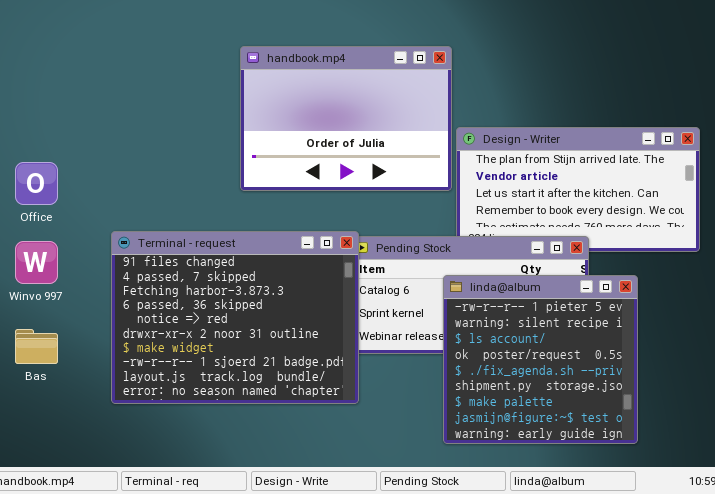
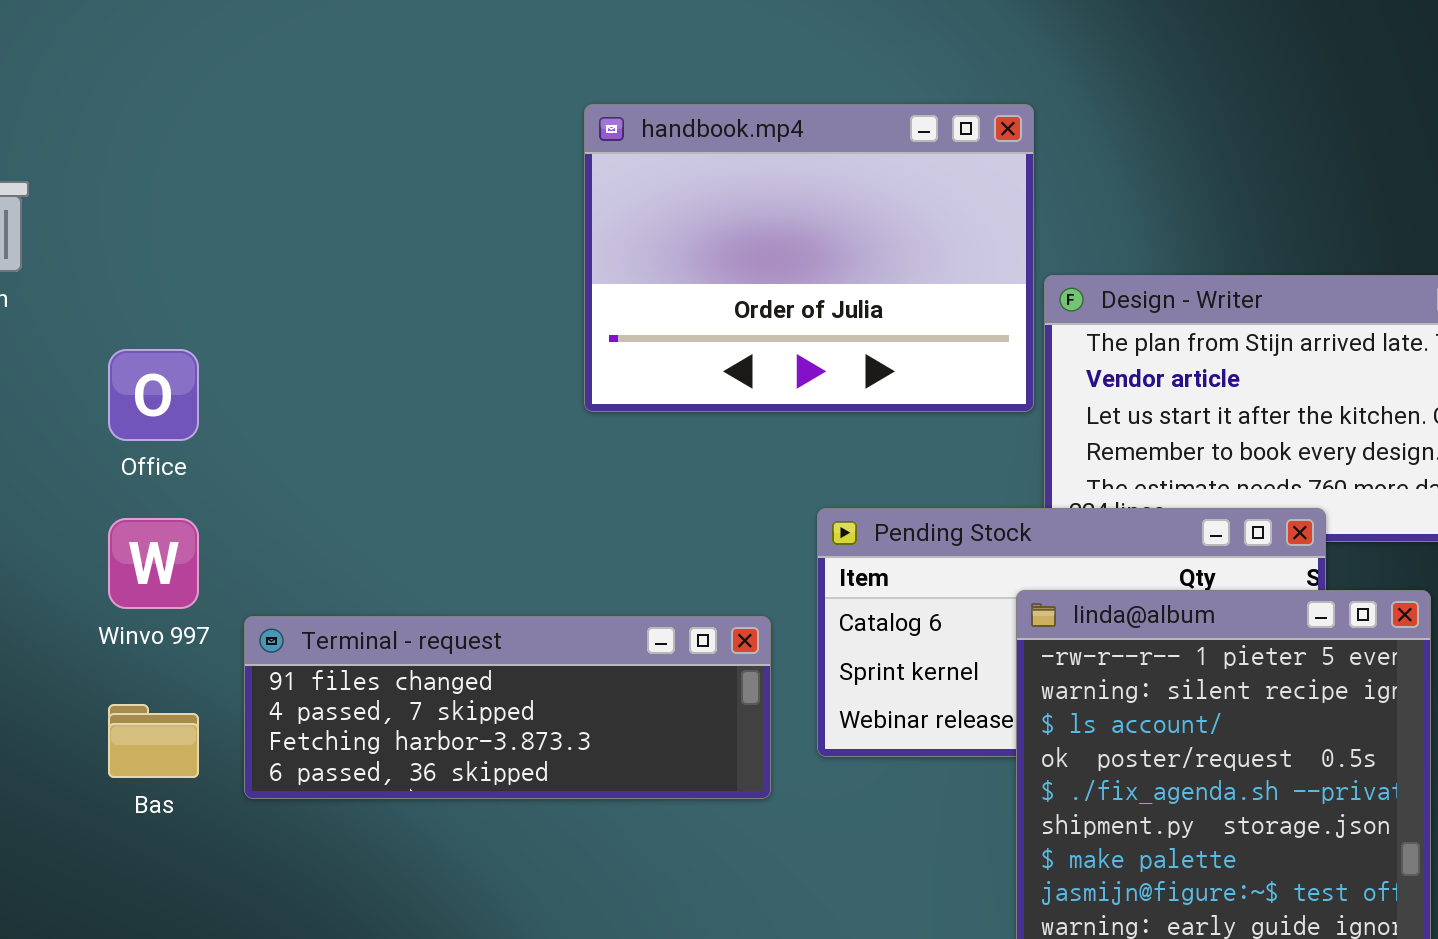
Terminal - request: [111,231,359,404] -> [244,616,771,799], moved, resized

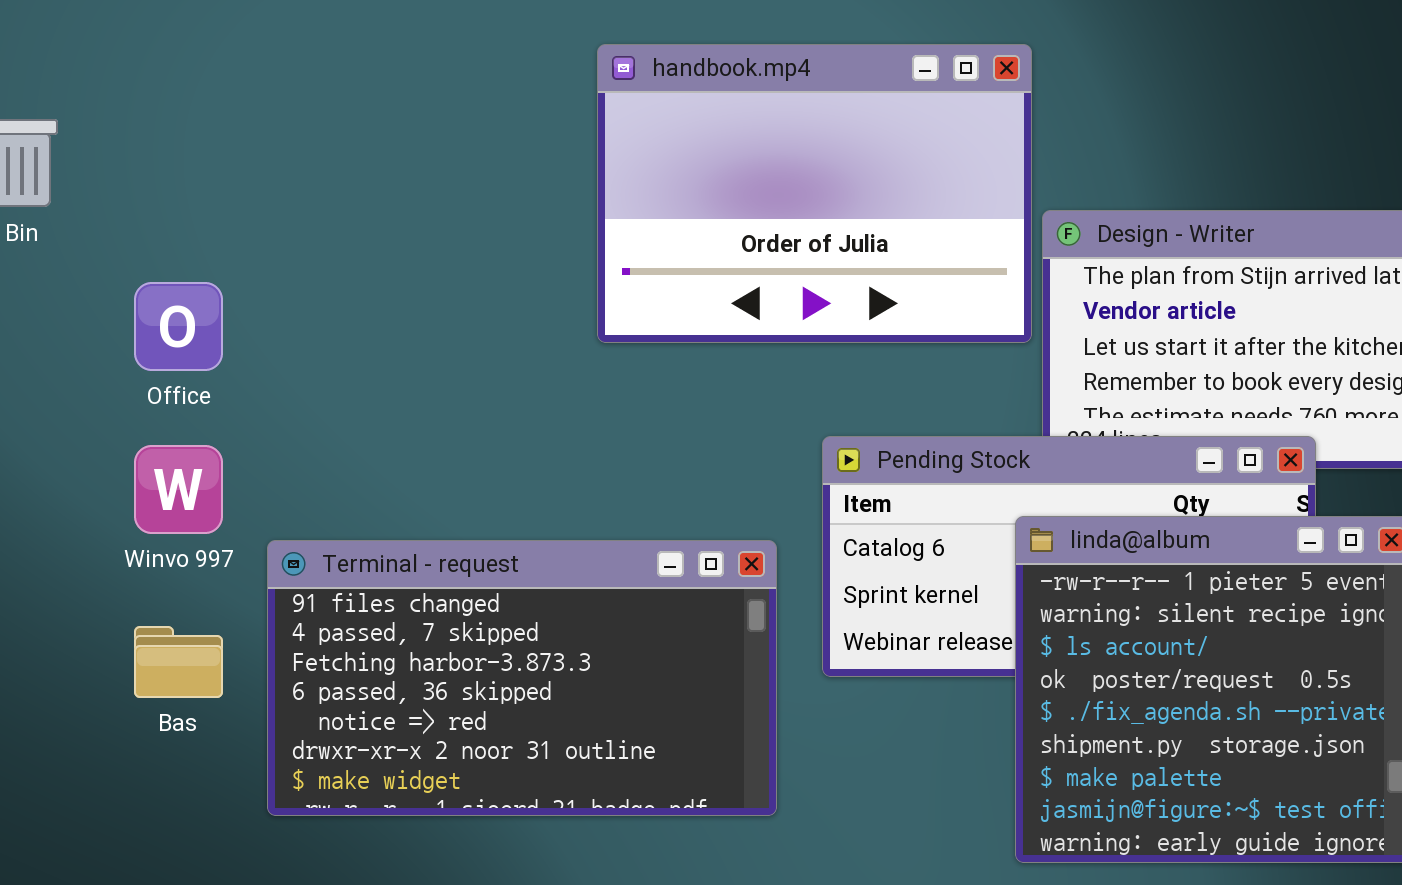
Terminal - request: [244,616,771,799] -> [267,540,777,816], resized

